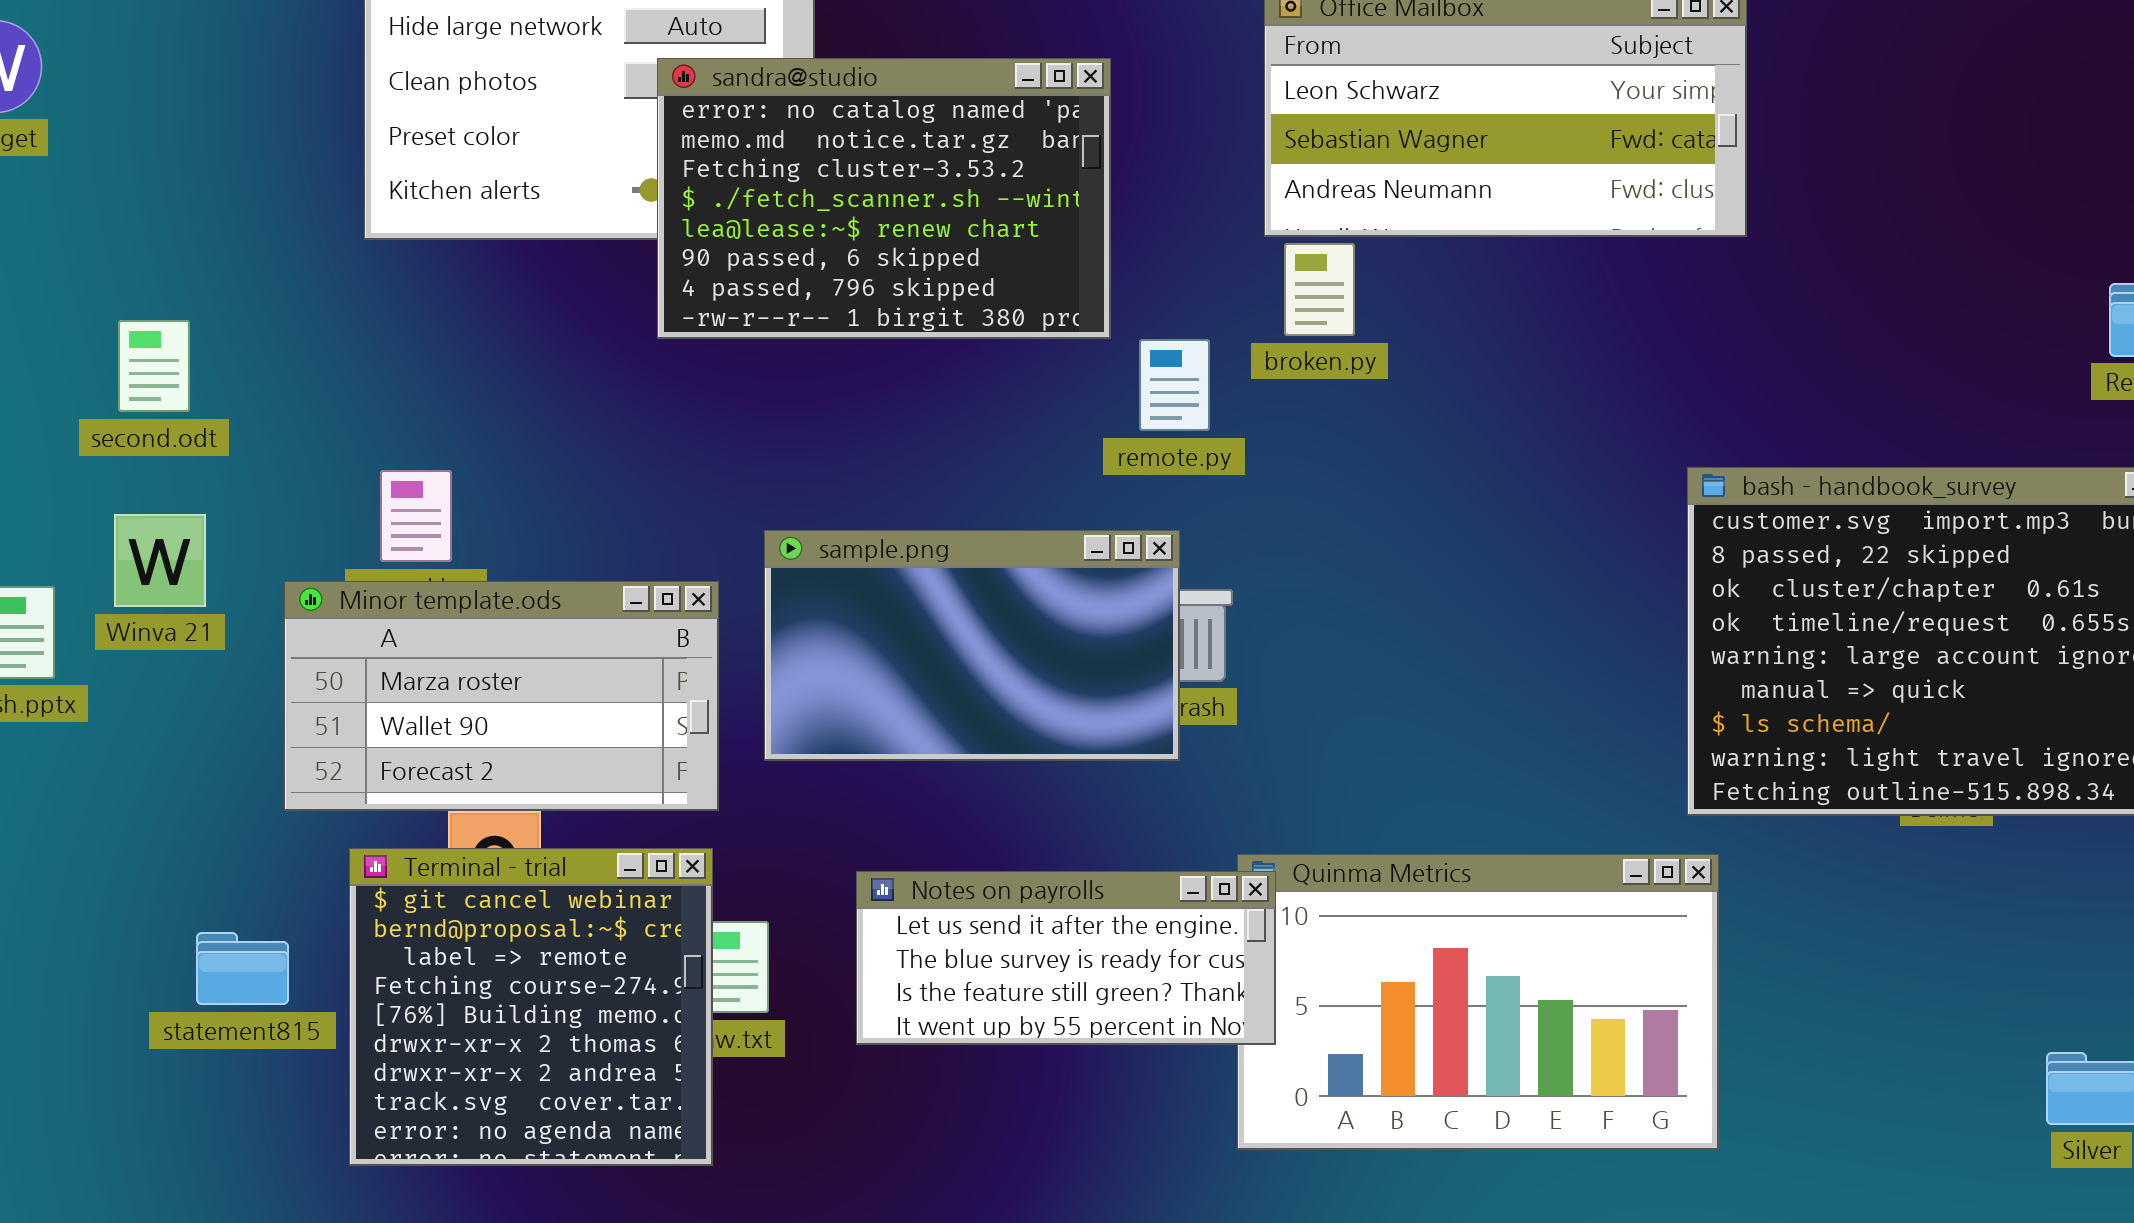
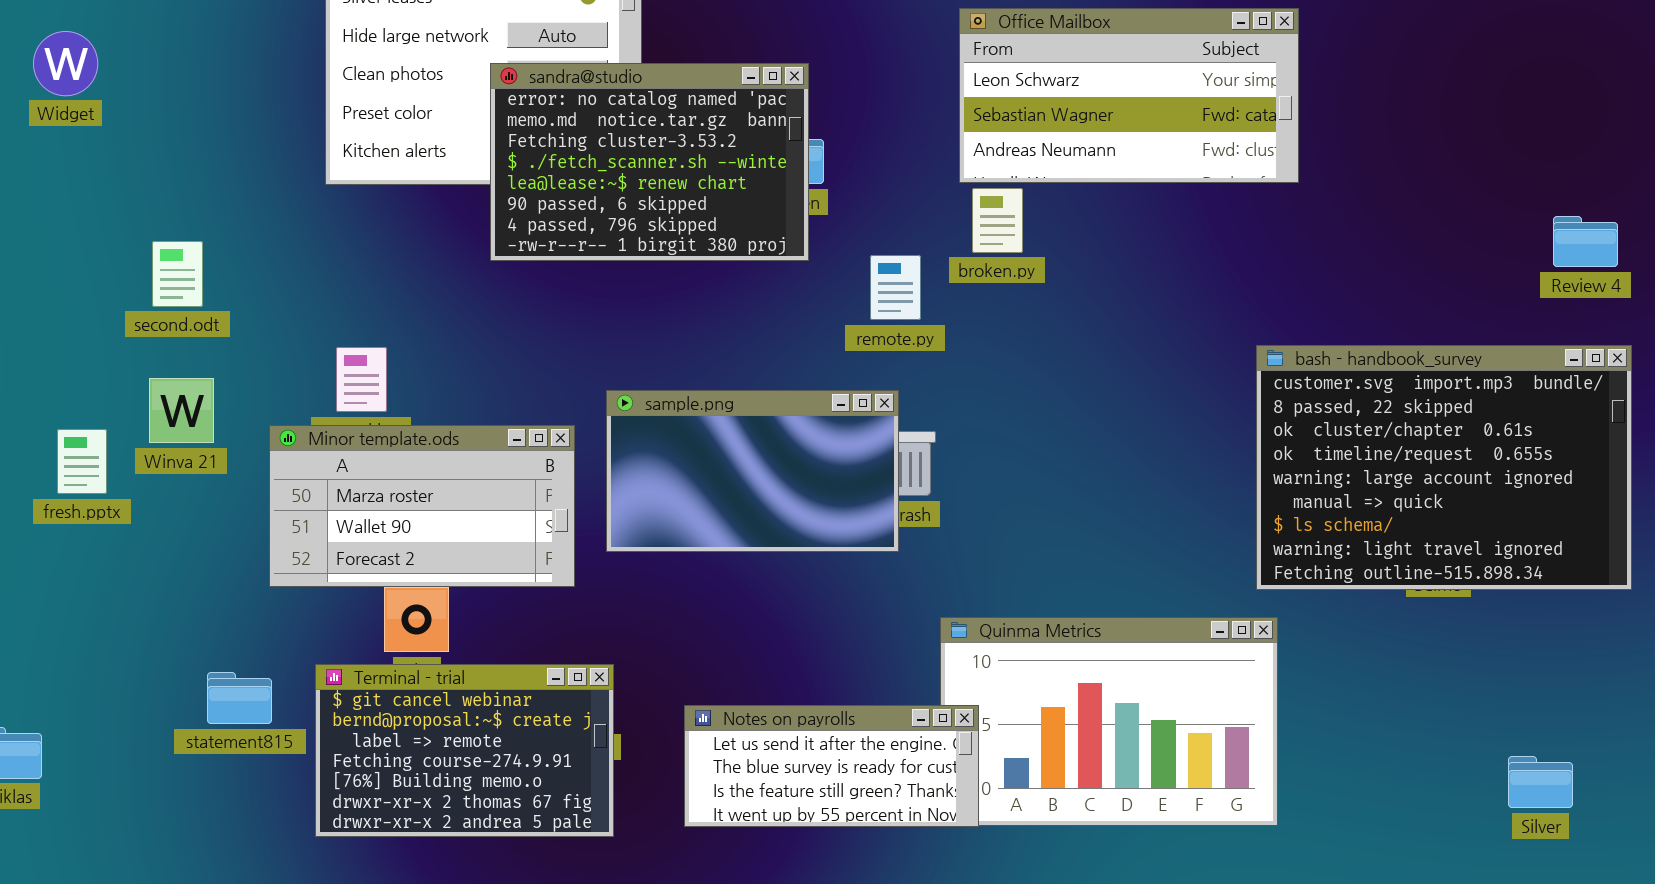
sandra@studio: [657,58,1111,339] -> [490,63,809,261], moved
Terminal - trial: [349,848,713,1166] -> [315,664,614,837], resized
Notes on payrolls: [856,871,1276,1045] -> [684,705,979,827], moved

